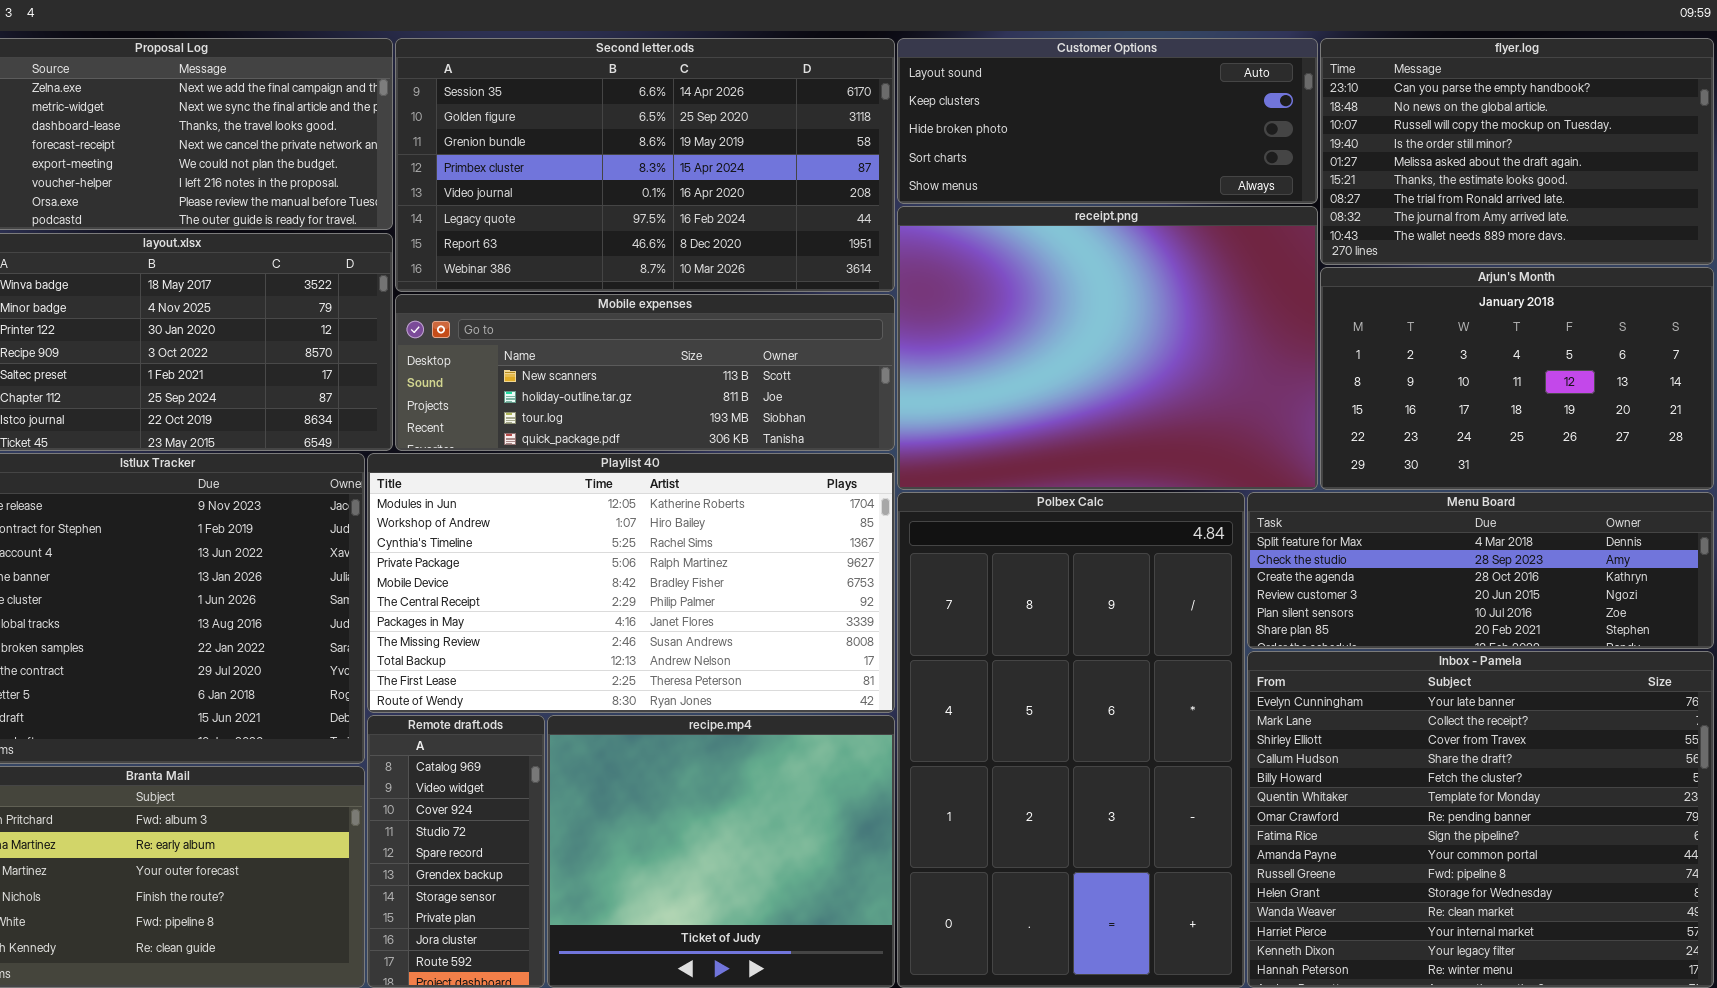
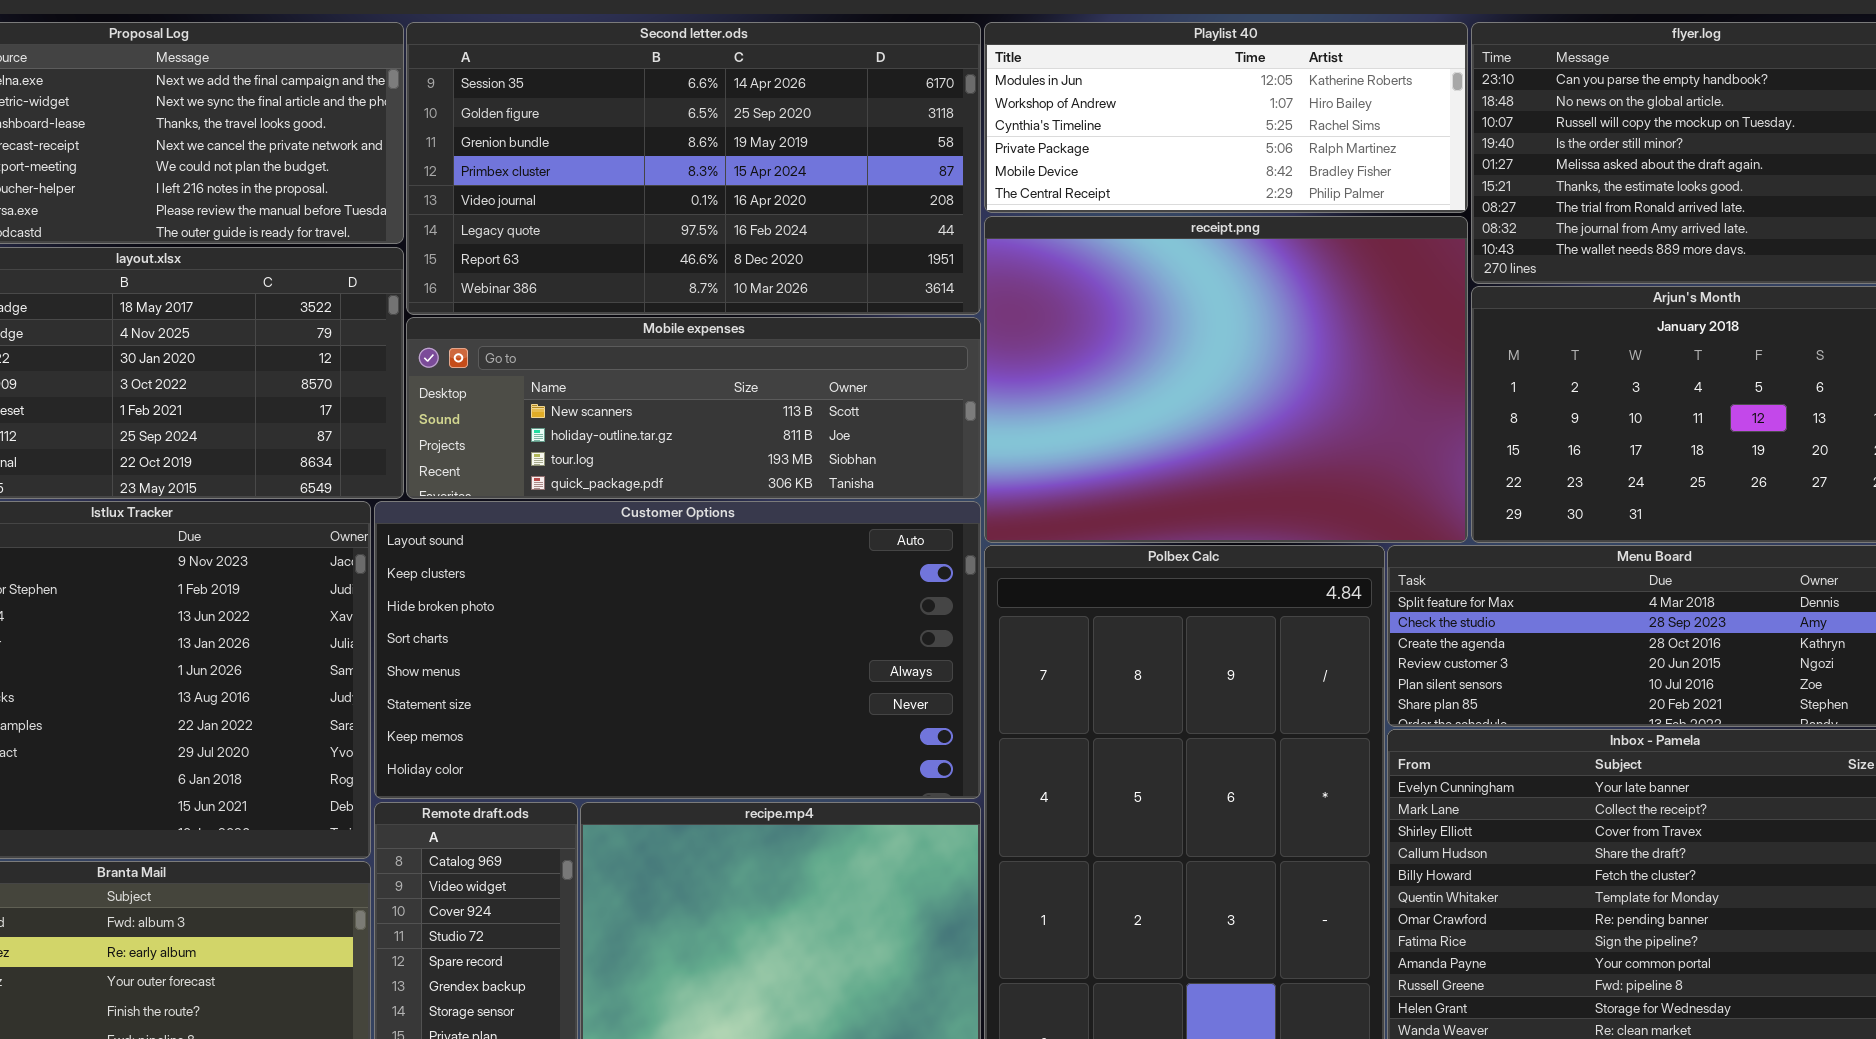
Customer Options: [897,38,1318,204] -> [374,501,981,799], moved, resized
Playlist 40: [367,453,895,713] -> [984,22,1468,213], moved, resized

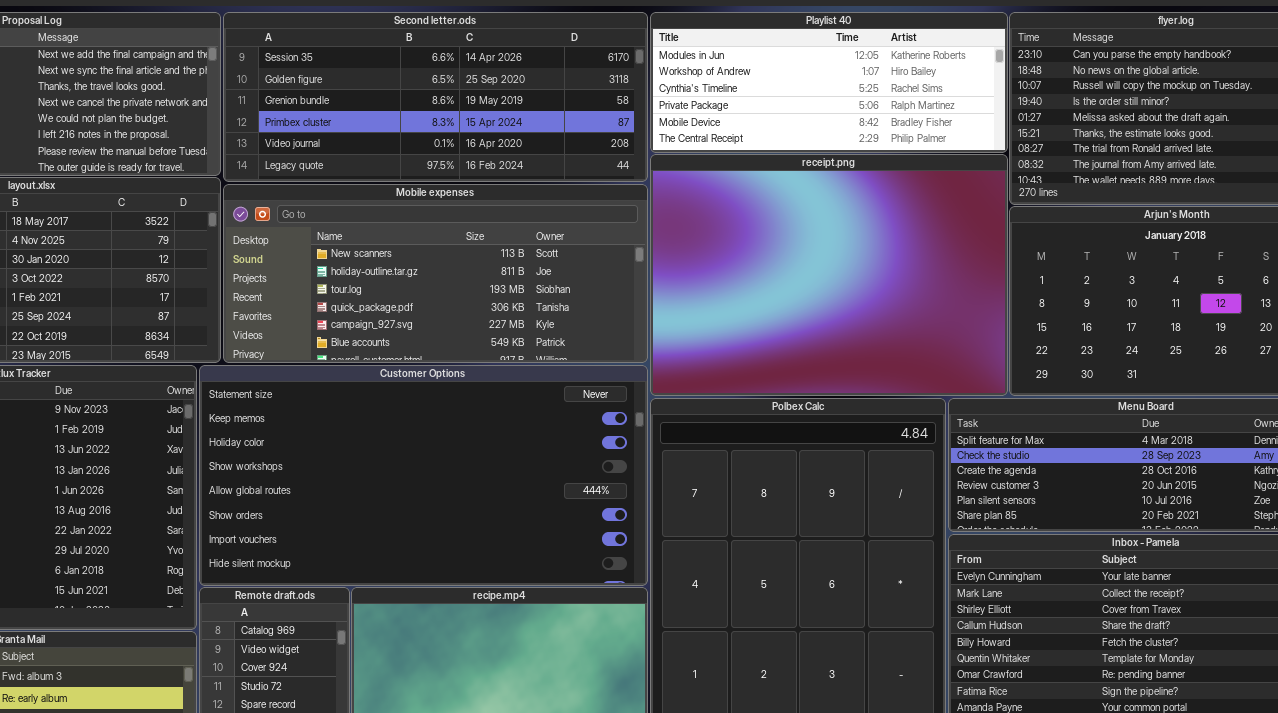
Second letter.ods: [406,22,981,315] -> [223,12,648,182], resized
Mobile expenses: [406,317,981,499] -> [223,184,648,363], resized
Customer Options: [374,501,981,799] -> [199,365,648,586], scrolled down 5 rows

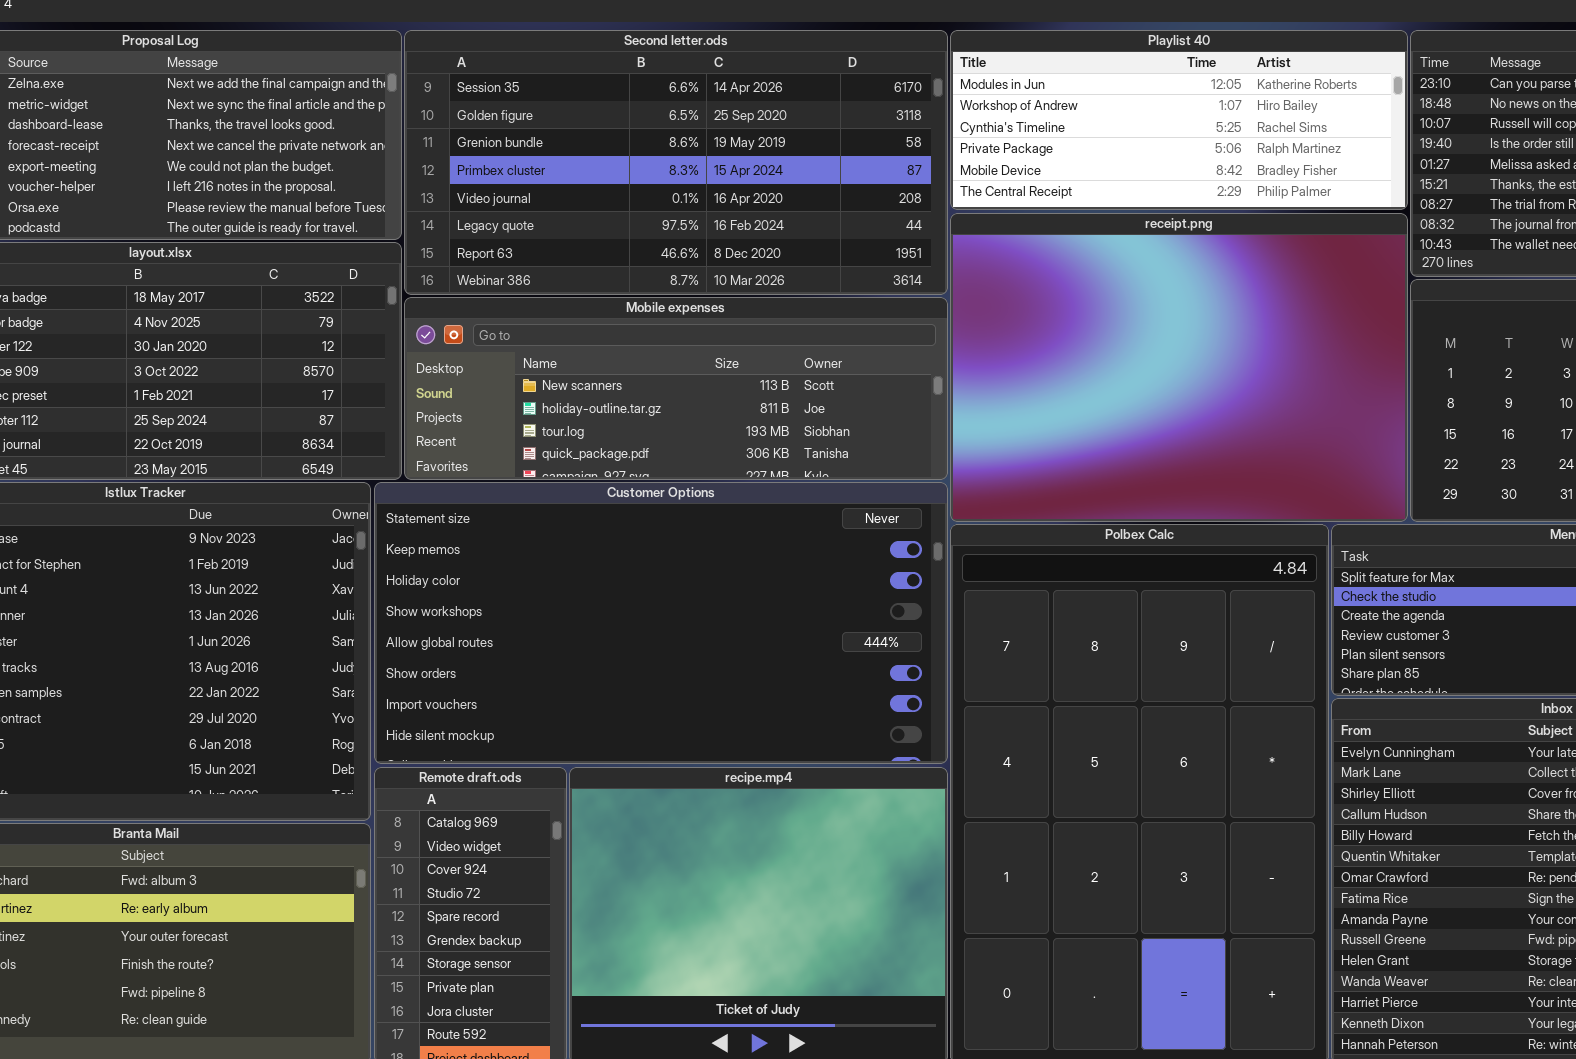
Second letter.ods: [223,12,648,182] -> [404,30,948,295], resized
Mobile expenses: [223,184,648,363] -> [404,297,948,480], resized

